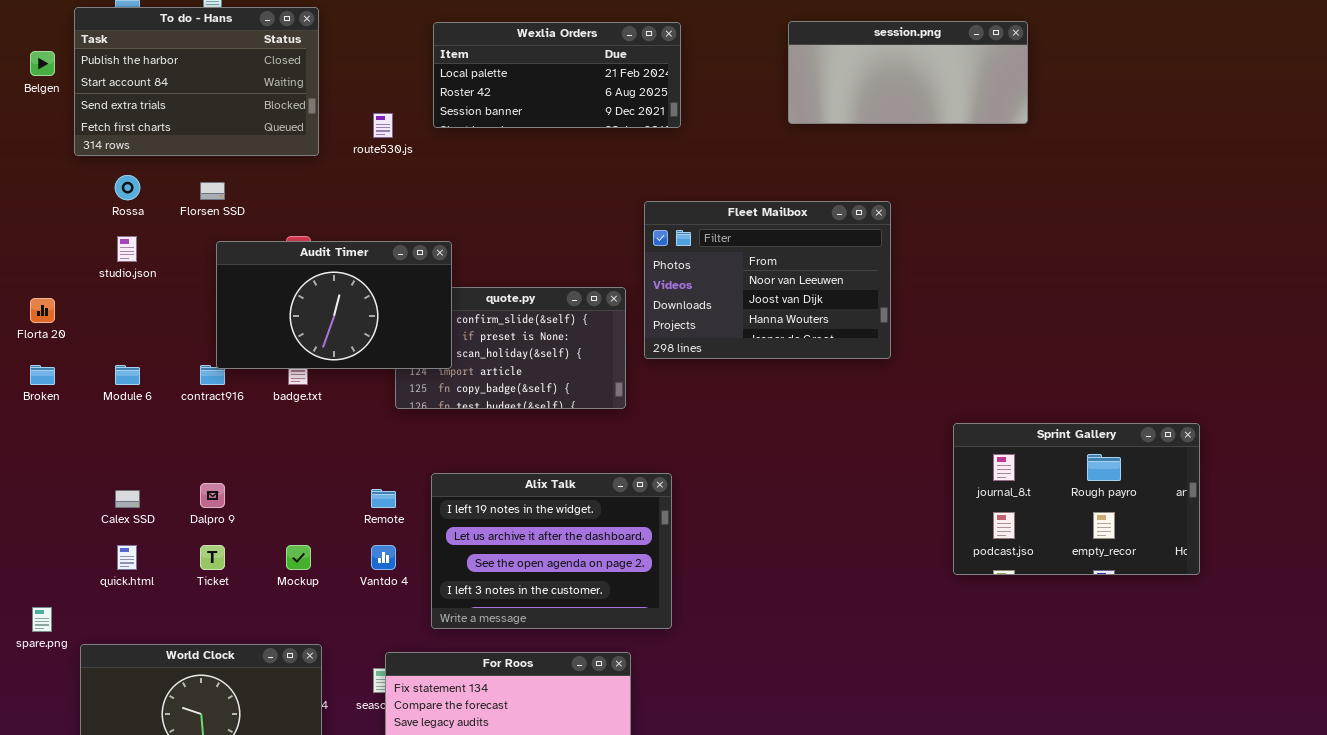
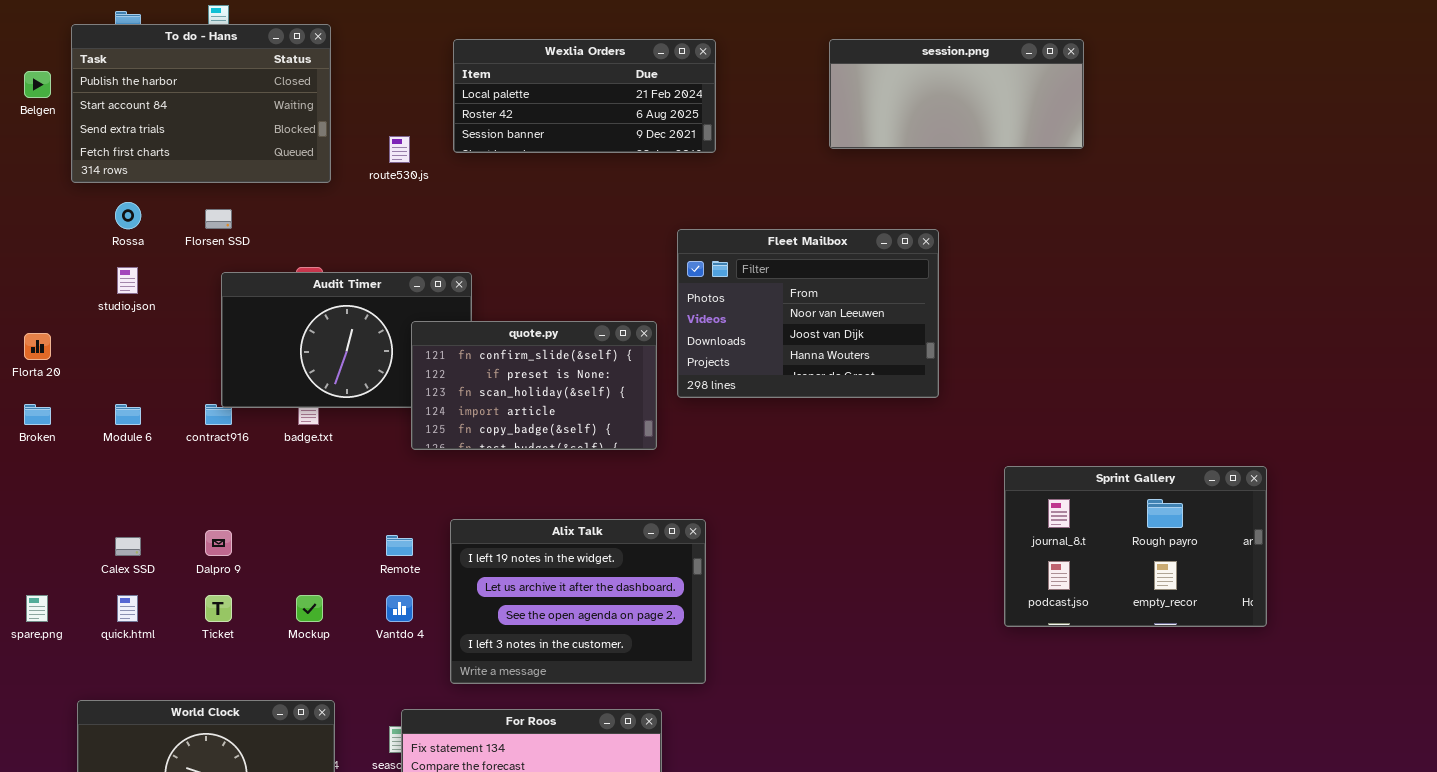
quote.py: [395,287,626,409] -> [411,321,657,450], raised
spare.png: [32,607,52,632] -> [26,595,48,622], moved

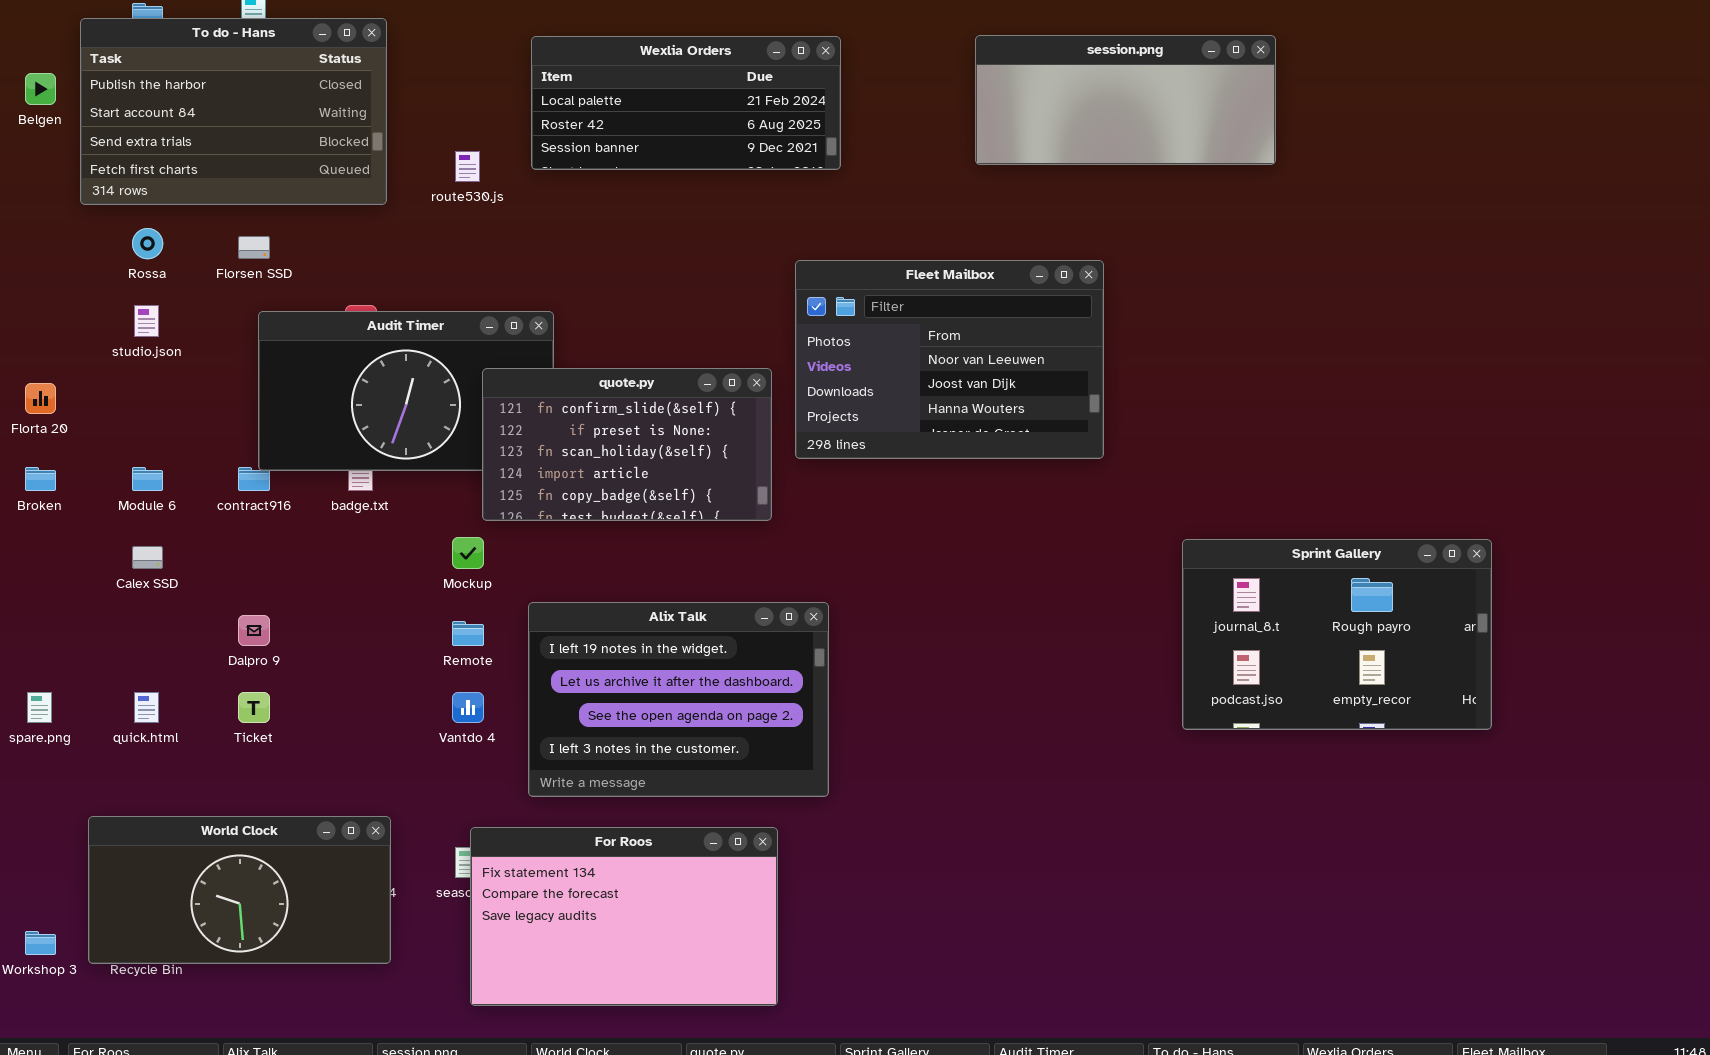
Calex SSD: [115,537,141,556] -> [132,546,163,569], moved
Mockup: [296,595,323,622] -> [452,537,484,569], moved

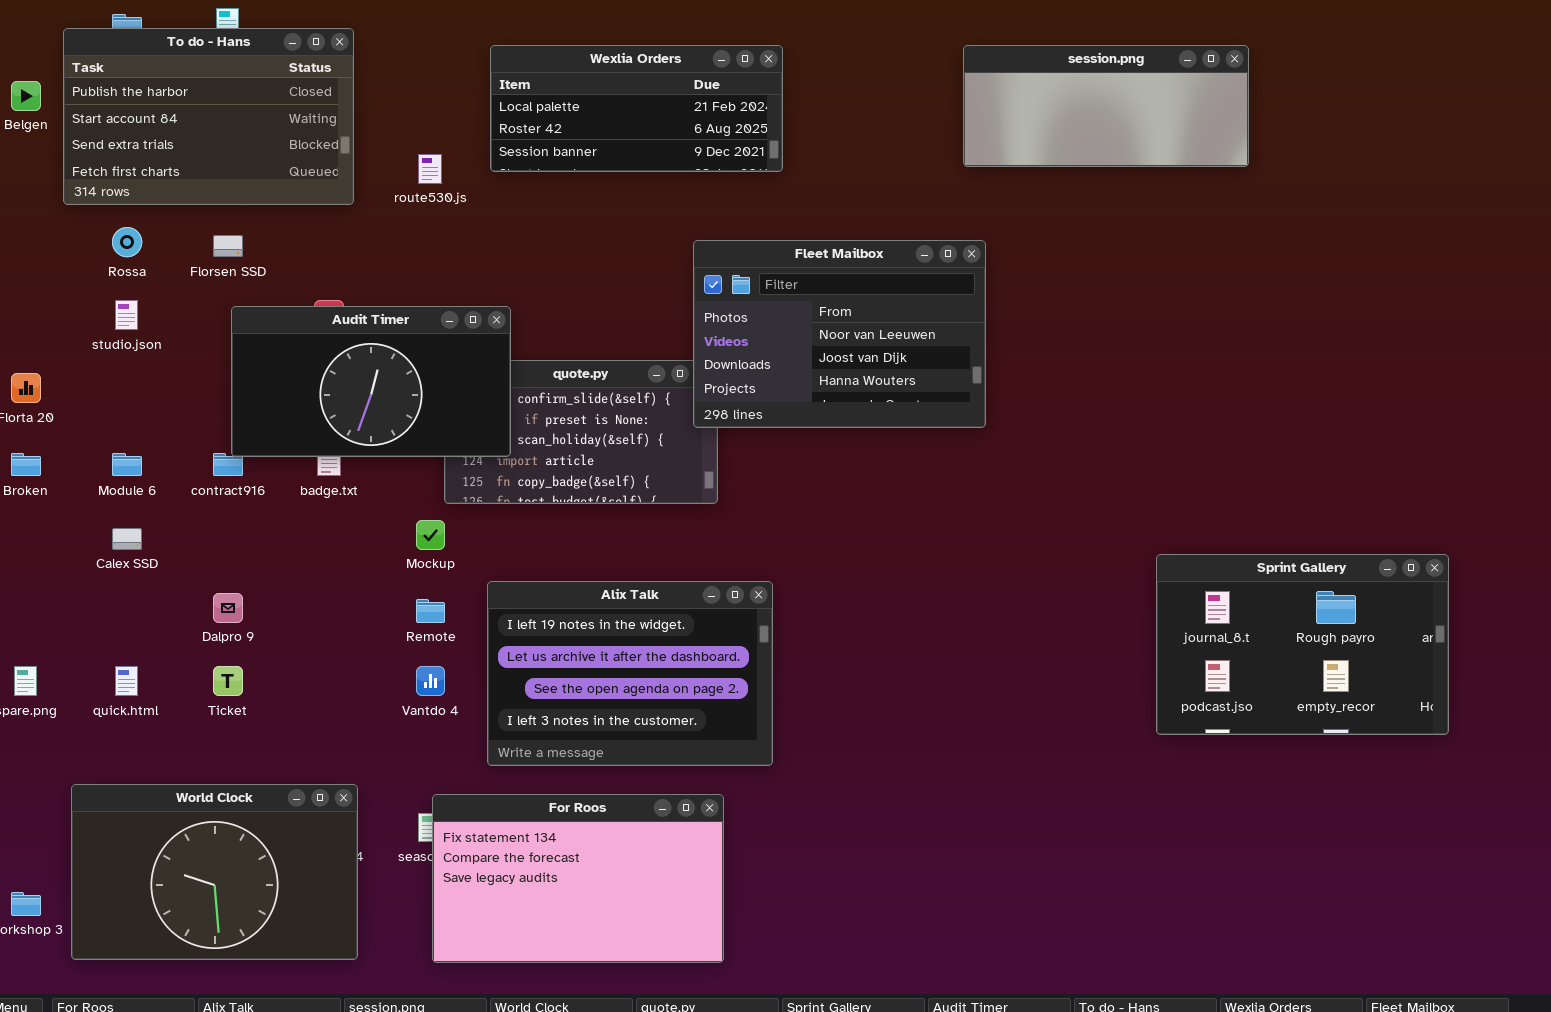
session.png: [975,35,1276,165] -> [963,45,1249,167], moved
Fleet Mailbox: [795,260,1104,459] -> [693,240,986,428], moved
Audit Timer: [258,311,554,471] -> [231,306,511,457], raised
Sprint Gallery: [1182,539,1492,730] -> [1156,554,1449,735], moved
World Clock: [88,816,391,964] -> [71,784,358,960], resized

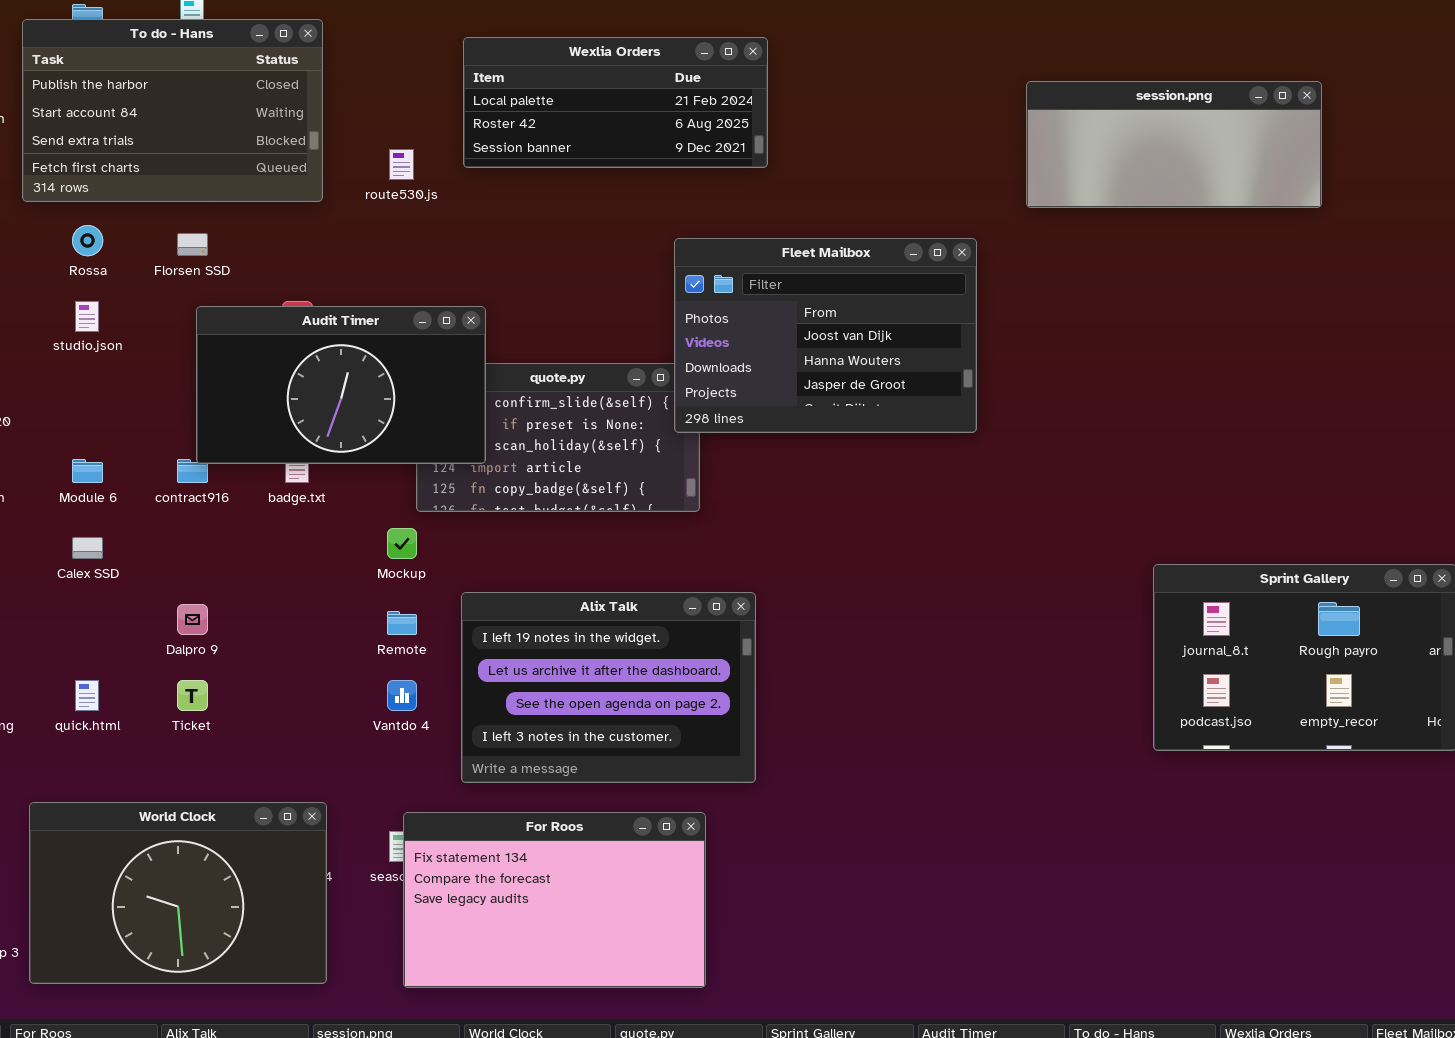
session.png: [963,45,1249,167] -> [1026,81,1322,208], moved
Fleet Mailbox: [693,240,986,428] -> [674,238,977,433], scrolled down 1 row

